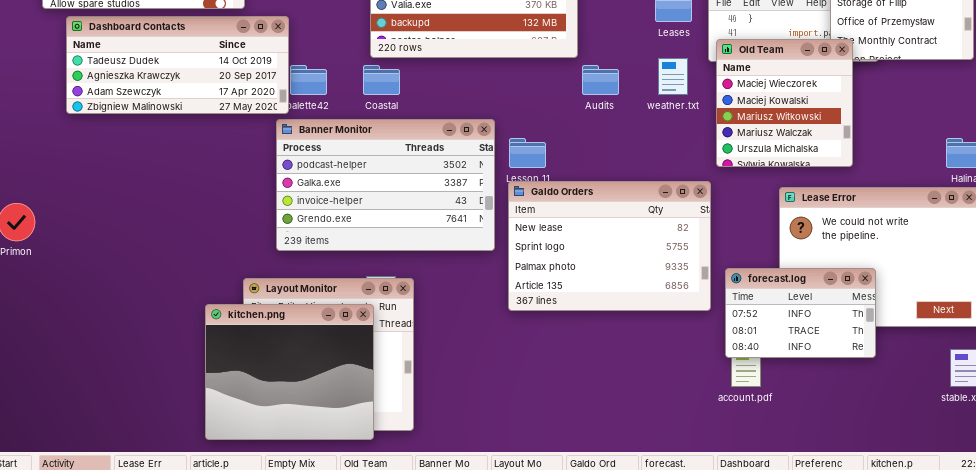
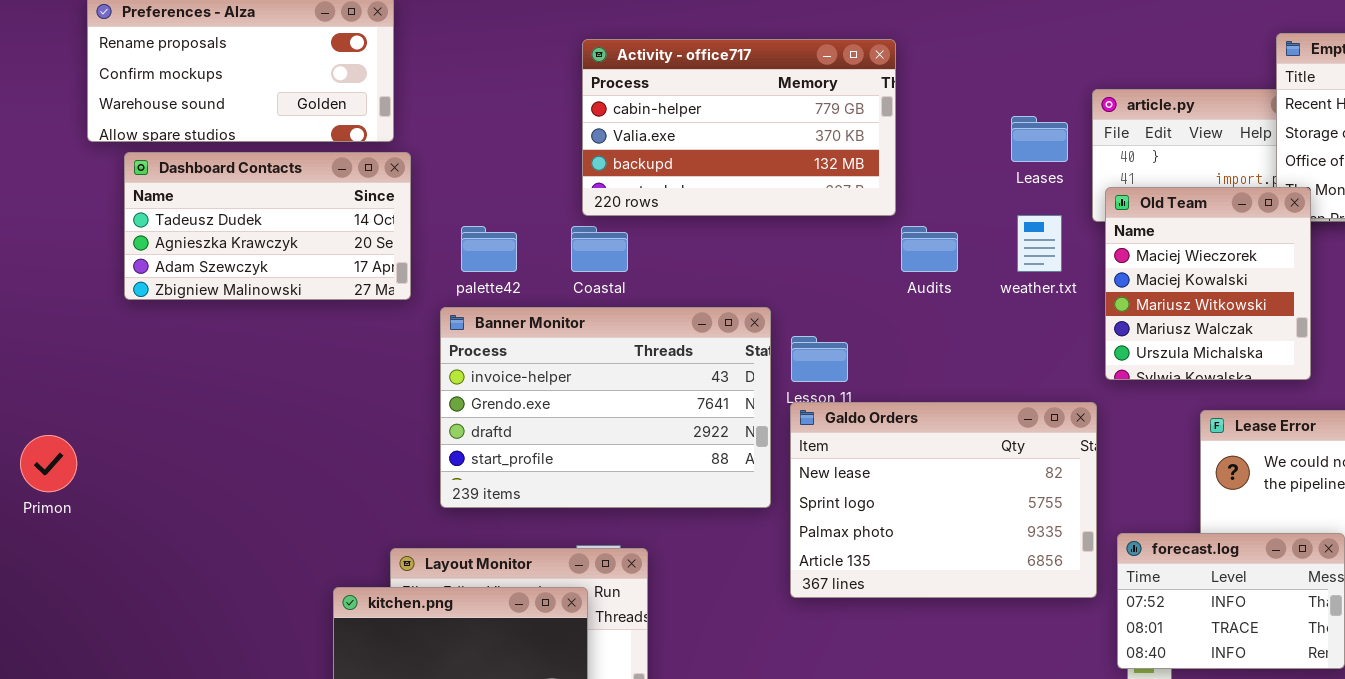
Dashboard Contacts: [66,16,289,114] -> [124,152,411,300], resized
Banner Monitor: [276,119,495,251] -> [440,307,771,508], scrolled down 2 rows

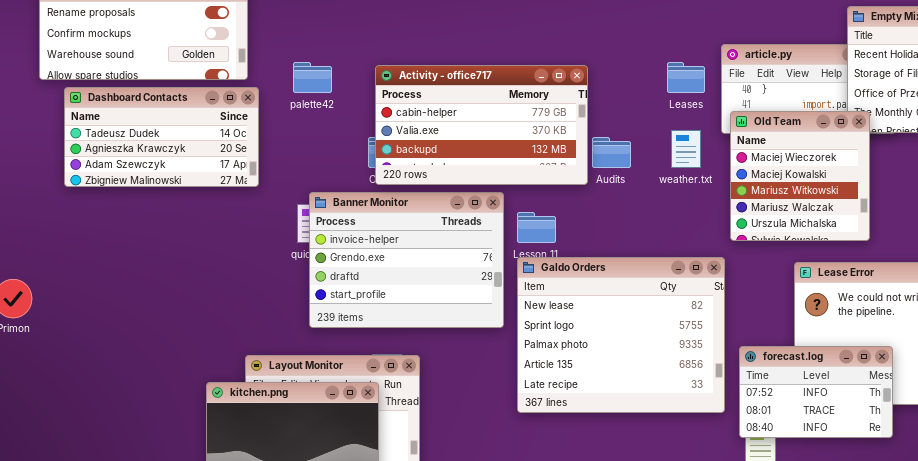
Activity - office717: [582,39,896,216] -> [375,65,588,185], moved
palette42: [461,226,517,272] -> [293,62,332,93], moved
Banner Monitor: [440,307,771,508] -> [309,192,504,328], resized
Galdo Orders: [790,402,1097,598] -> [517,257,725,413], resized

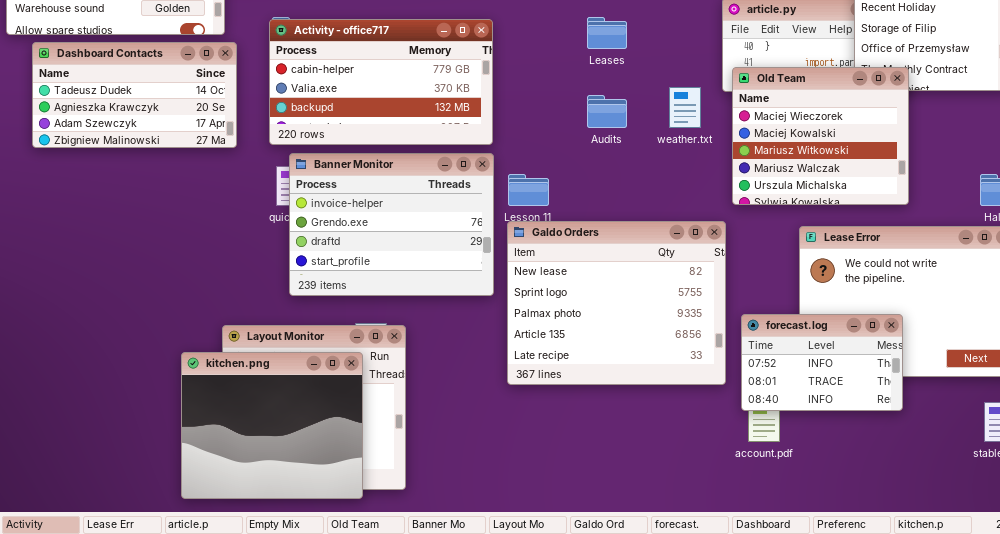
Leases: [667,62,705,93] -> [587,17,627,49], moved
Activity - office717: [375,65,588,185] -> [269,19,493,145], moved
Old Team: [730,111,870,241] -> [732,67,909,205], resized

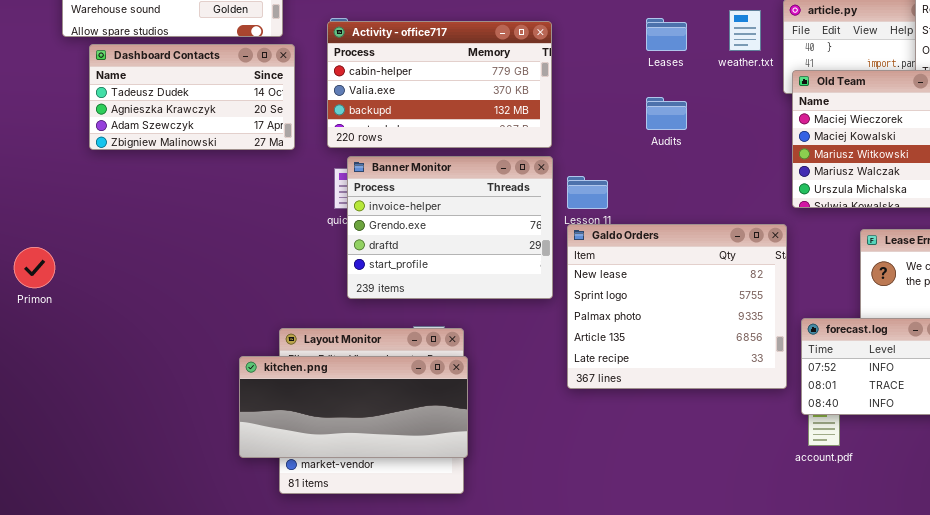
weather.txt: [669,87,701,128] -> [729,10,761,51], moved
kitchen.png: [181,352,363,499] -> [239,356,468,458], resized

